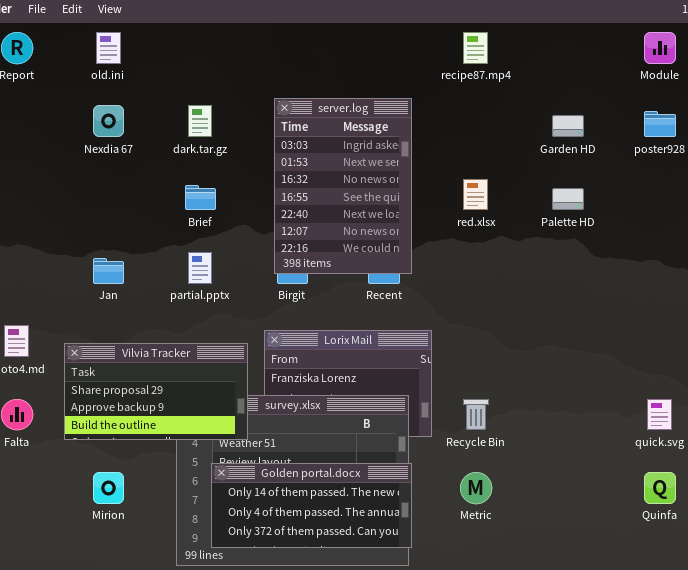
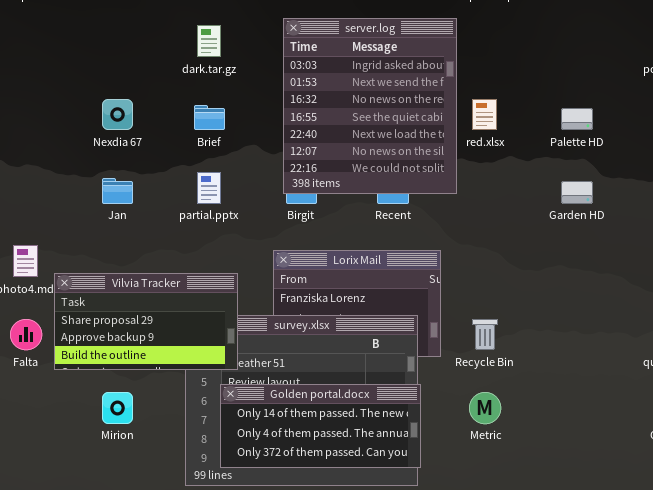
server.log: [274,98,412,274] -> [283,18,457,194], resized
Nexdia 67: [93,105,124,137] -> [102,99,133,130], moved
Garden HD: [552,115,584,137] -> [561,181,593,204], moved
Vilvia Tracker: [64,343,248,440] -> [54,273,238,370], moved

